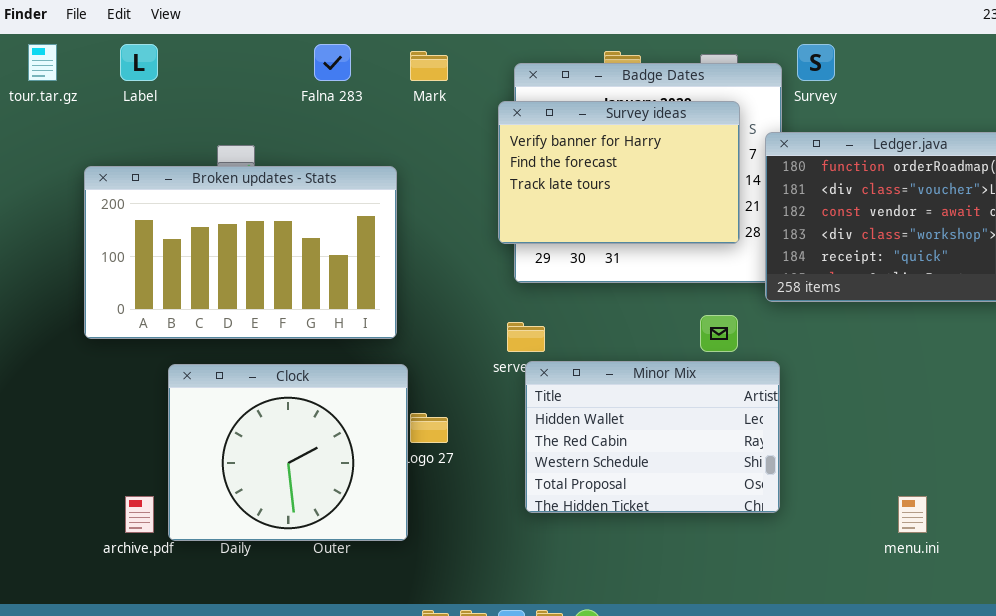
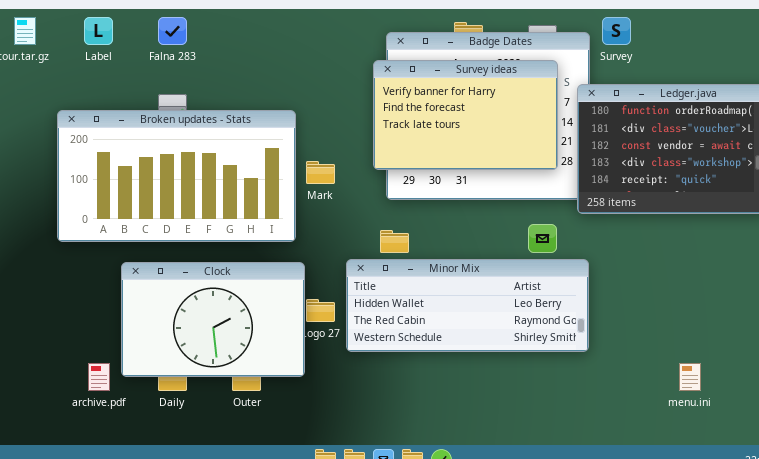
Falna 283: [314,44,351,81] -> [158,17,187,45], moved
Mark: [410,51,448,81] -> [306,161,335,184], moved
Minor Mix: [525,361,780,513] -> [346,259,589,352], resized
Clock: [168,364,408,541] -> [121,262,305,377], resized

